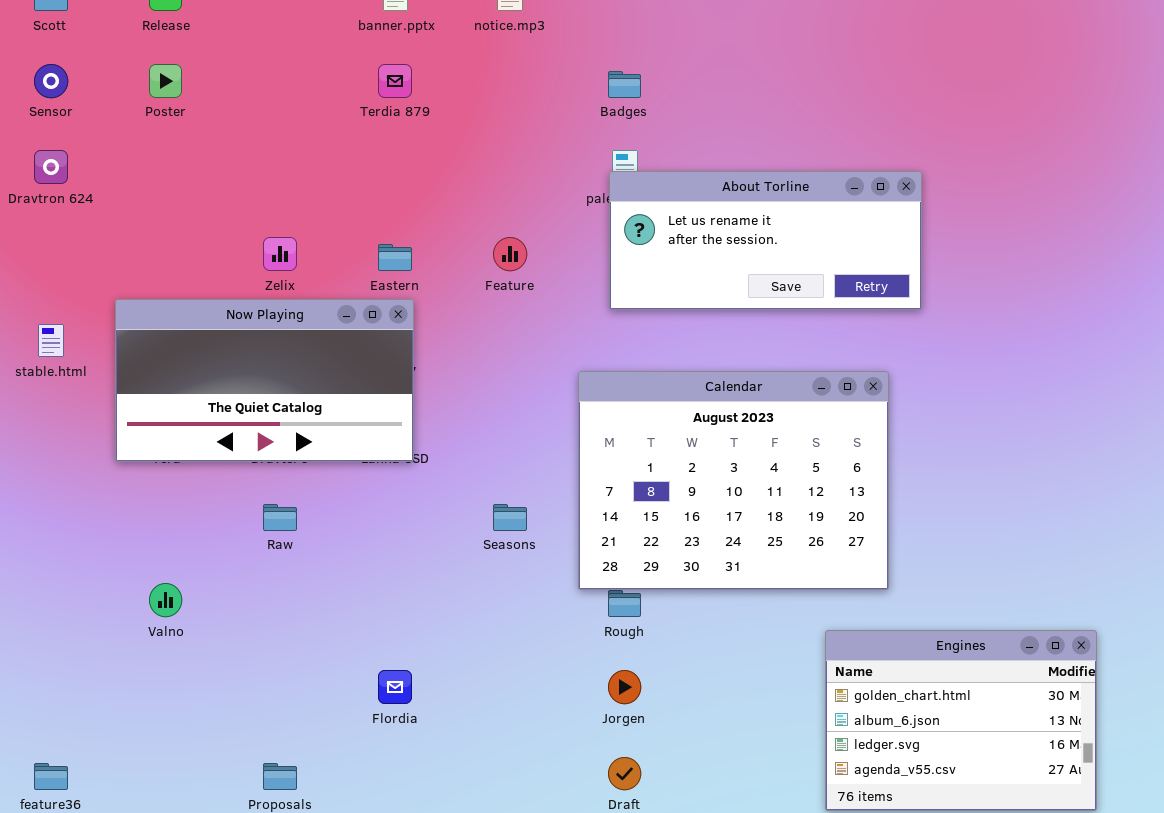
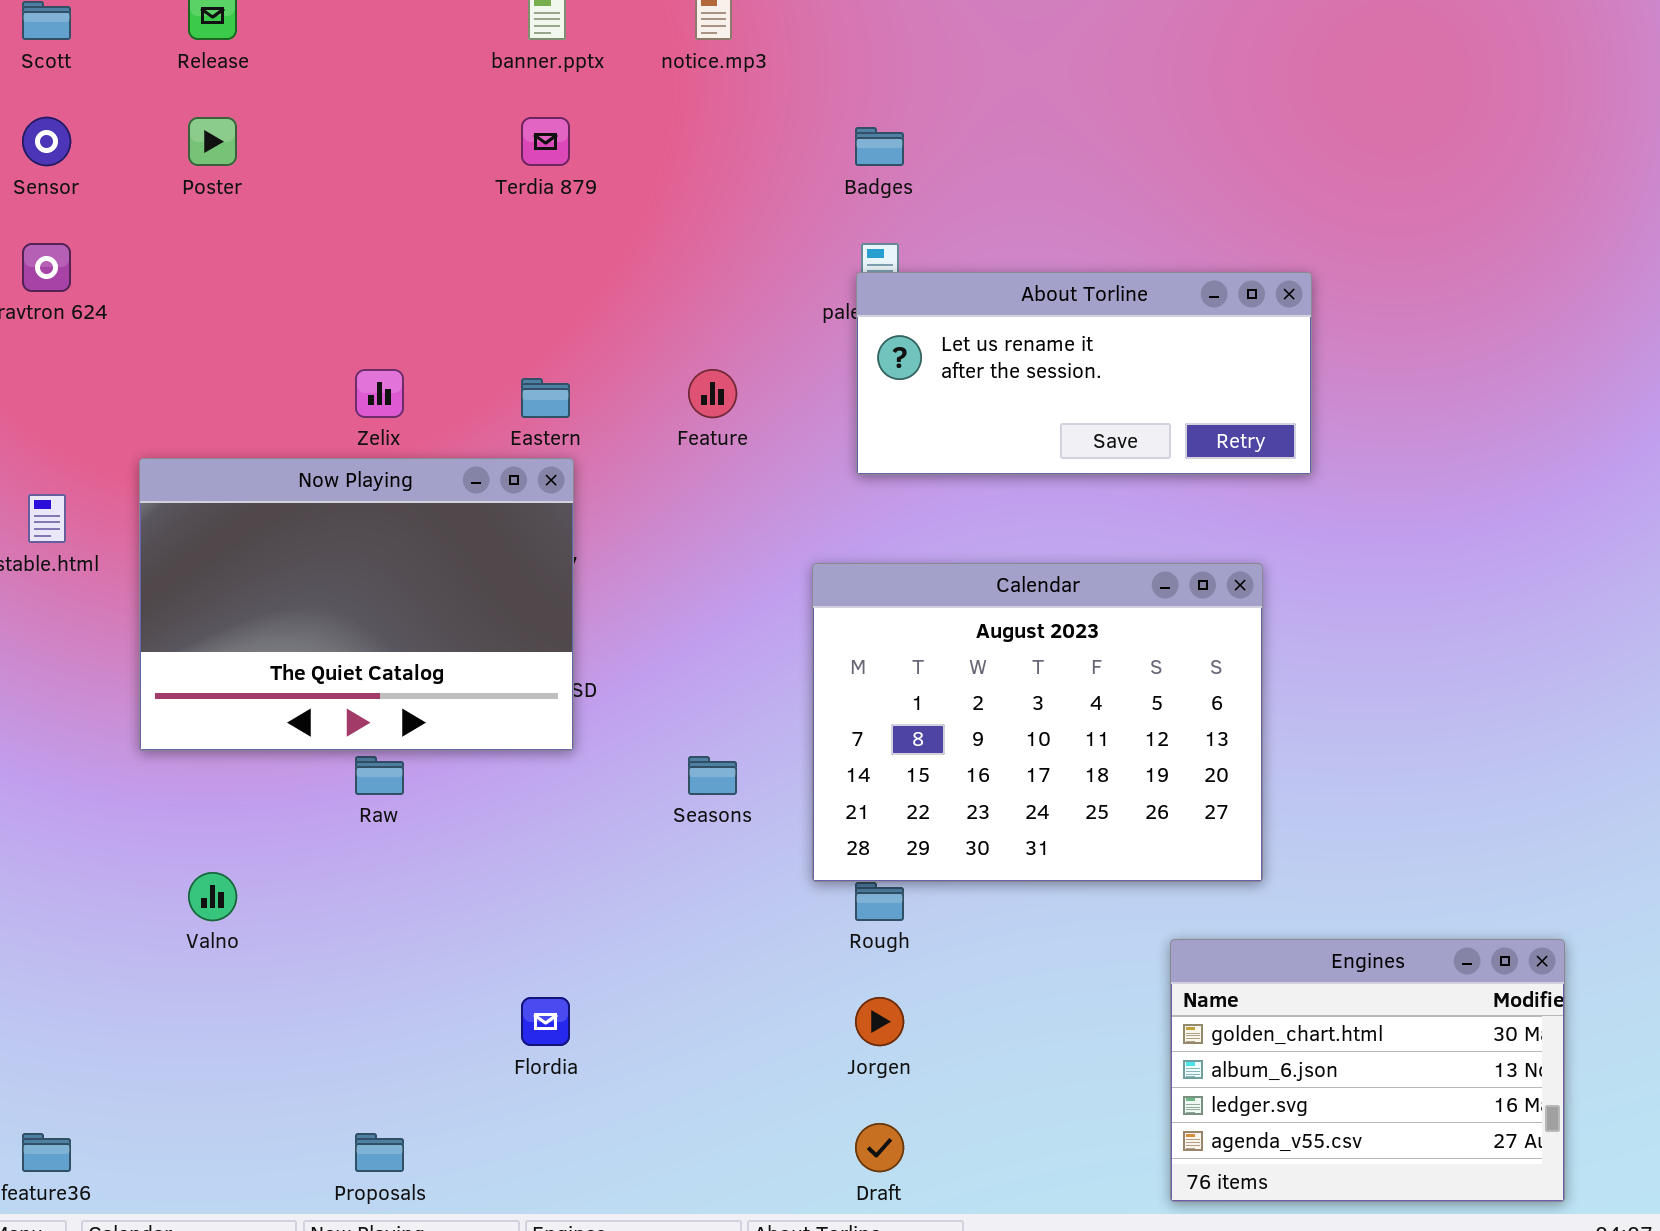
Now Playing: [115,299,414,462] -> [139,458,574,751], resized

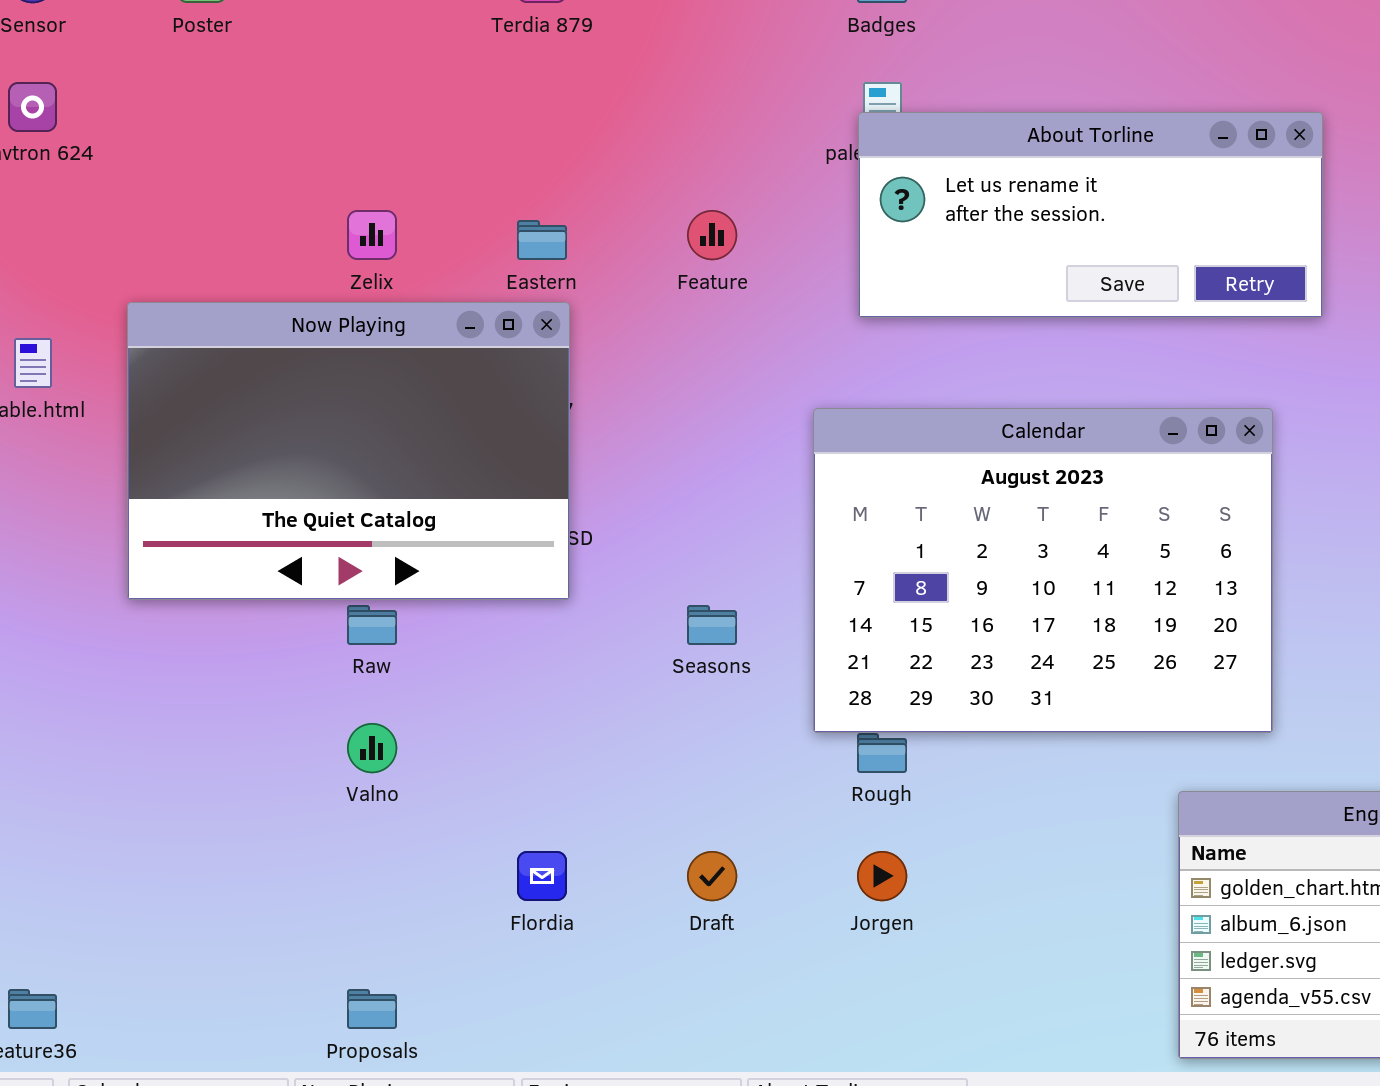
Valno: [188,872,237,921] -> [347,723,397,773], moved
Draft: [855,1123,904,1172] -> [687,851,737,901], moved

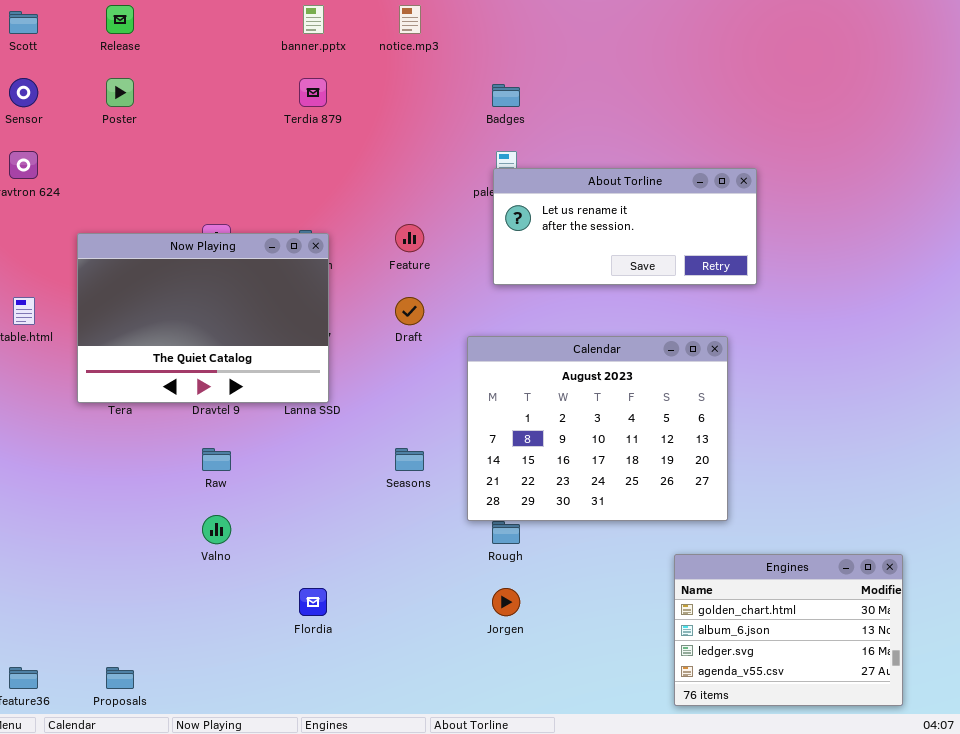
Now Playing: [127,302,570,600] -> [77,233,329,403], moved
Draft: [687,851,737,901] -> [395,297,424,325], moved
Proposals: [347,989,397,1029] -> [106,667,134,689], moved

